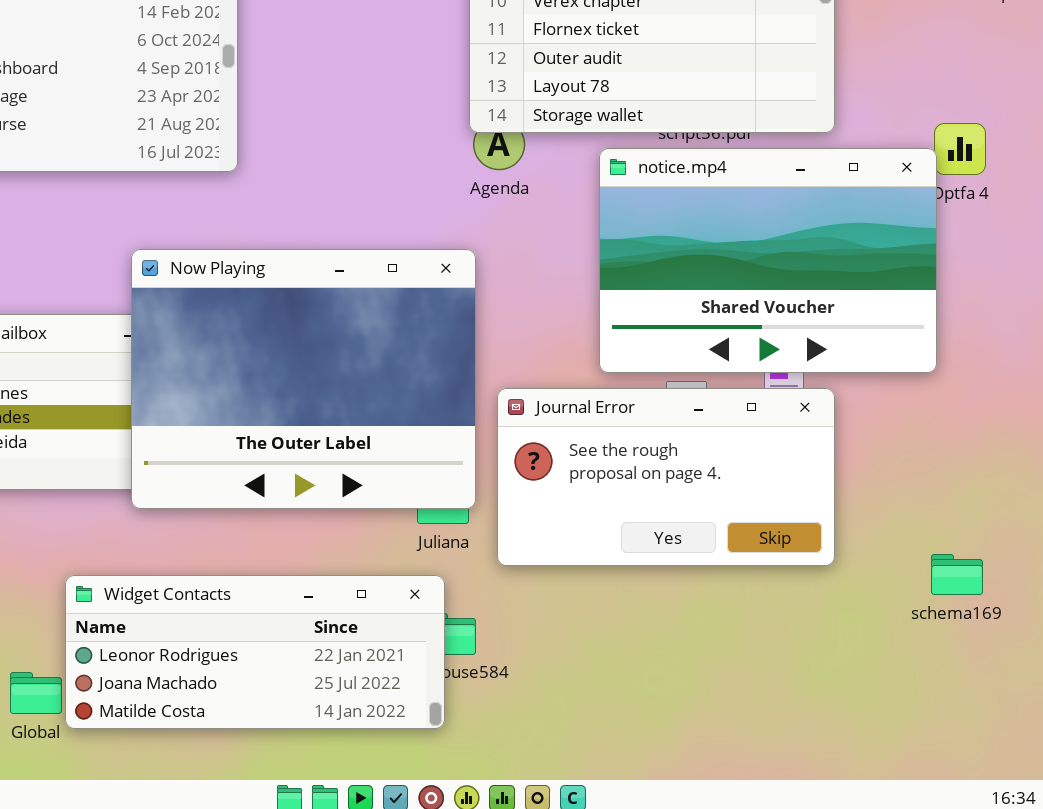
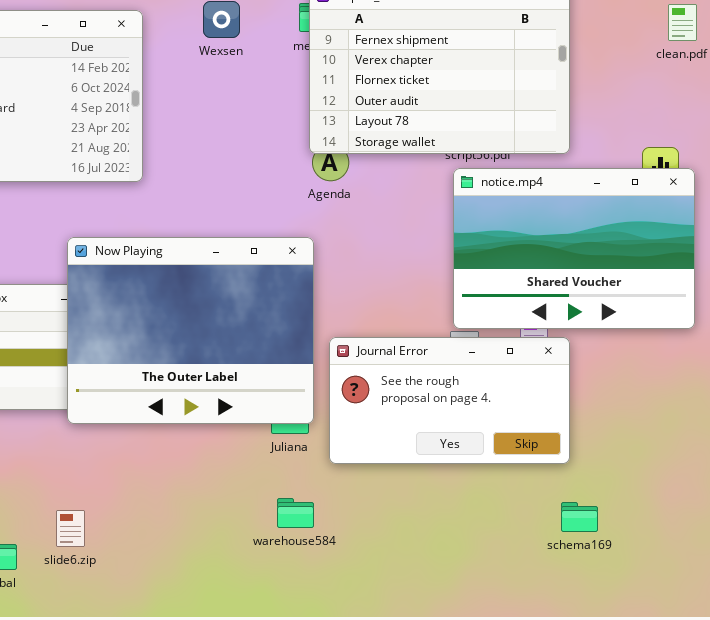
notice.mp4: [599,148,937,373] -> [453,168,695,329], moved
schema169: [931,554,983,595] -> [561,502,598,532], moved
Widget Contacts: [65,575,445,729] -> none, closed

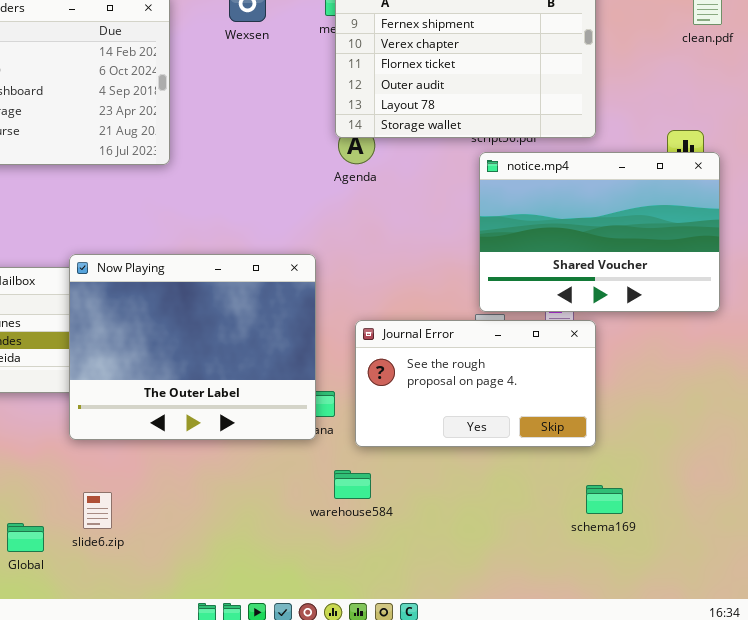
Now Playing: [67,237,314,424] -> [69,254,316,440], moved
warehouse584: [277,498,314,528] -> [334,470,371,499], moved

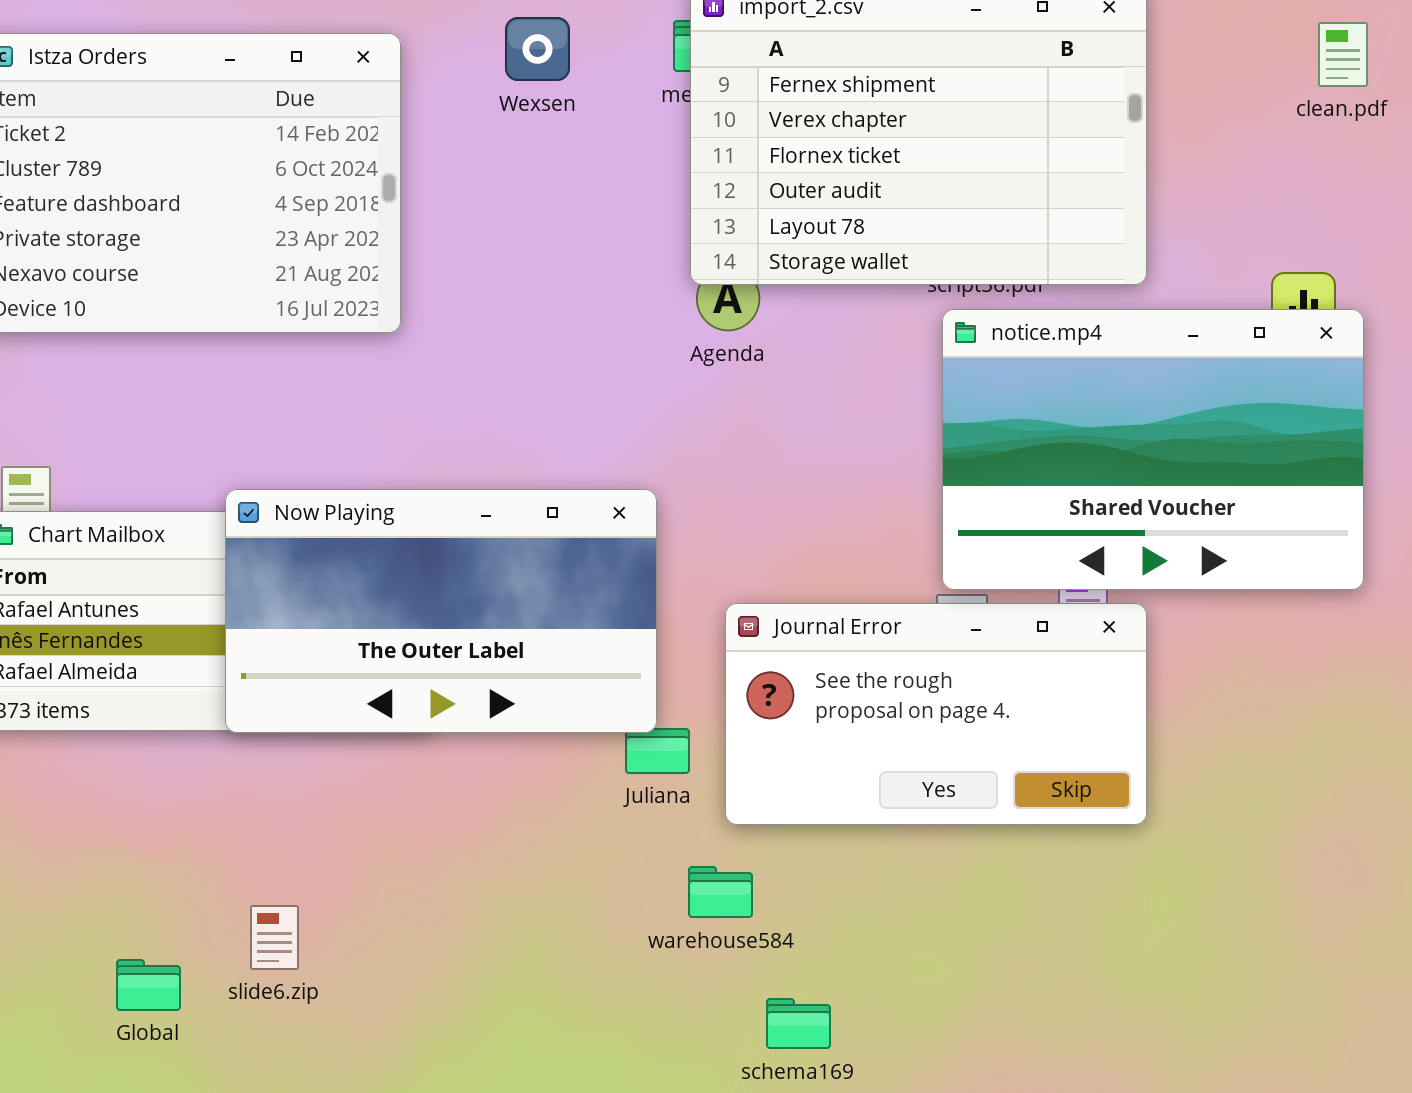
Now Playing: [69,254,316,440] -> [225,489,657,733], resized
schema169: [586,485,623,514] -> [766,998,831,1049], moved

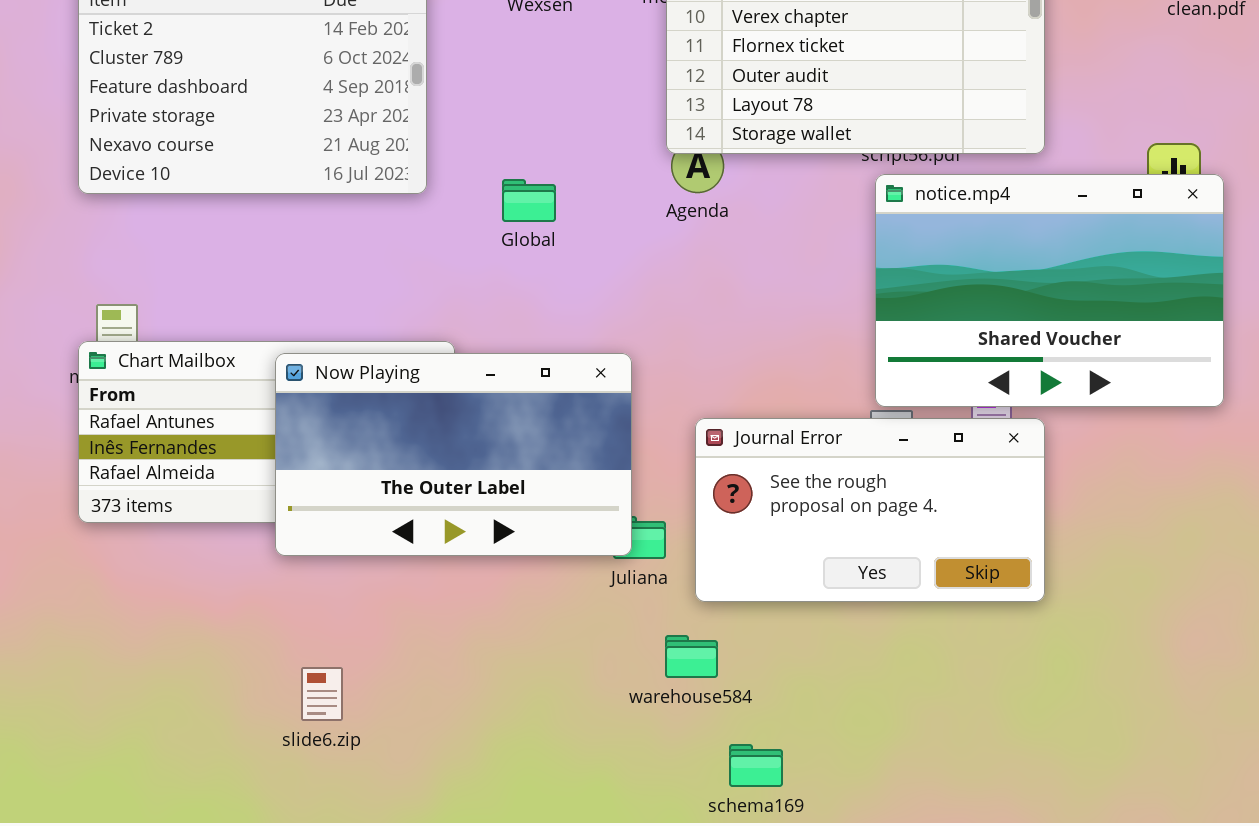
Now Playing: [225,489,657,733] -> [275,353,632,556], moved
Global: [116,959,181,1011] -> [502,179,556,222], moved

